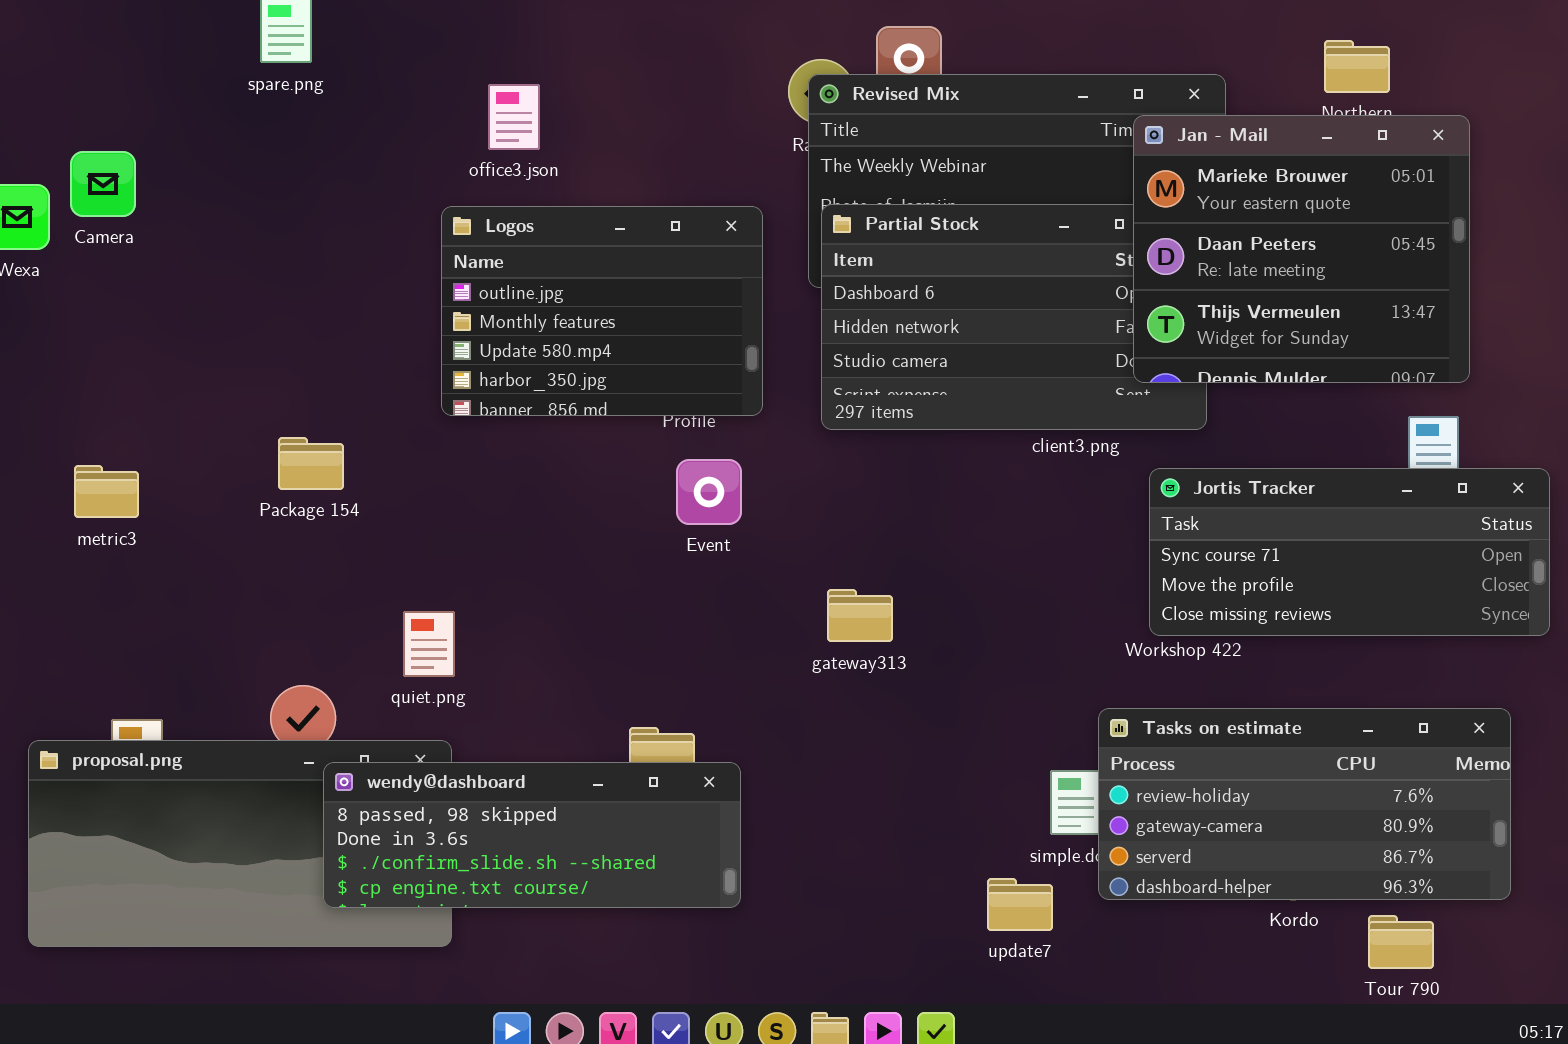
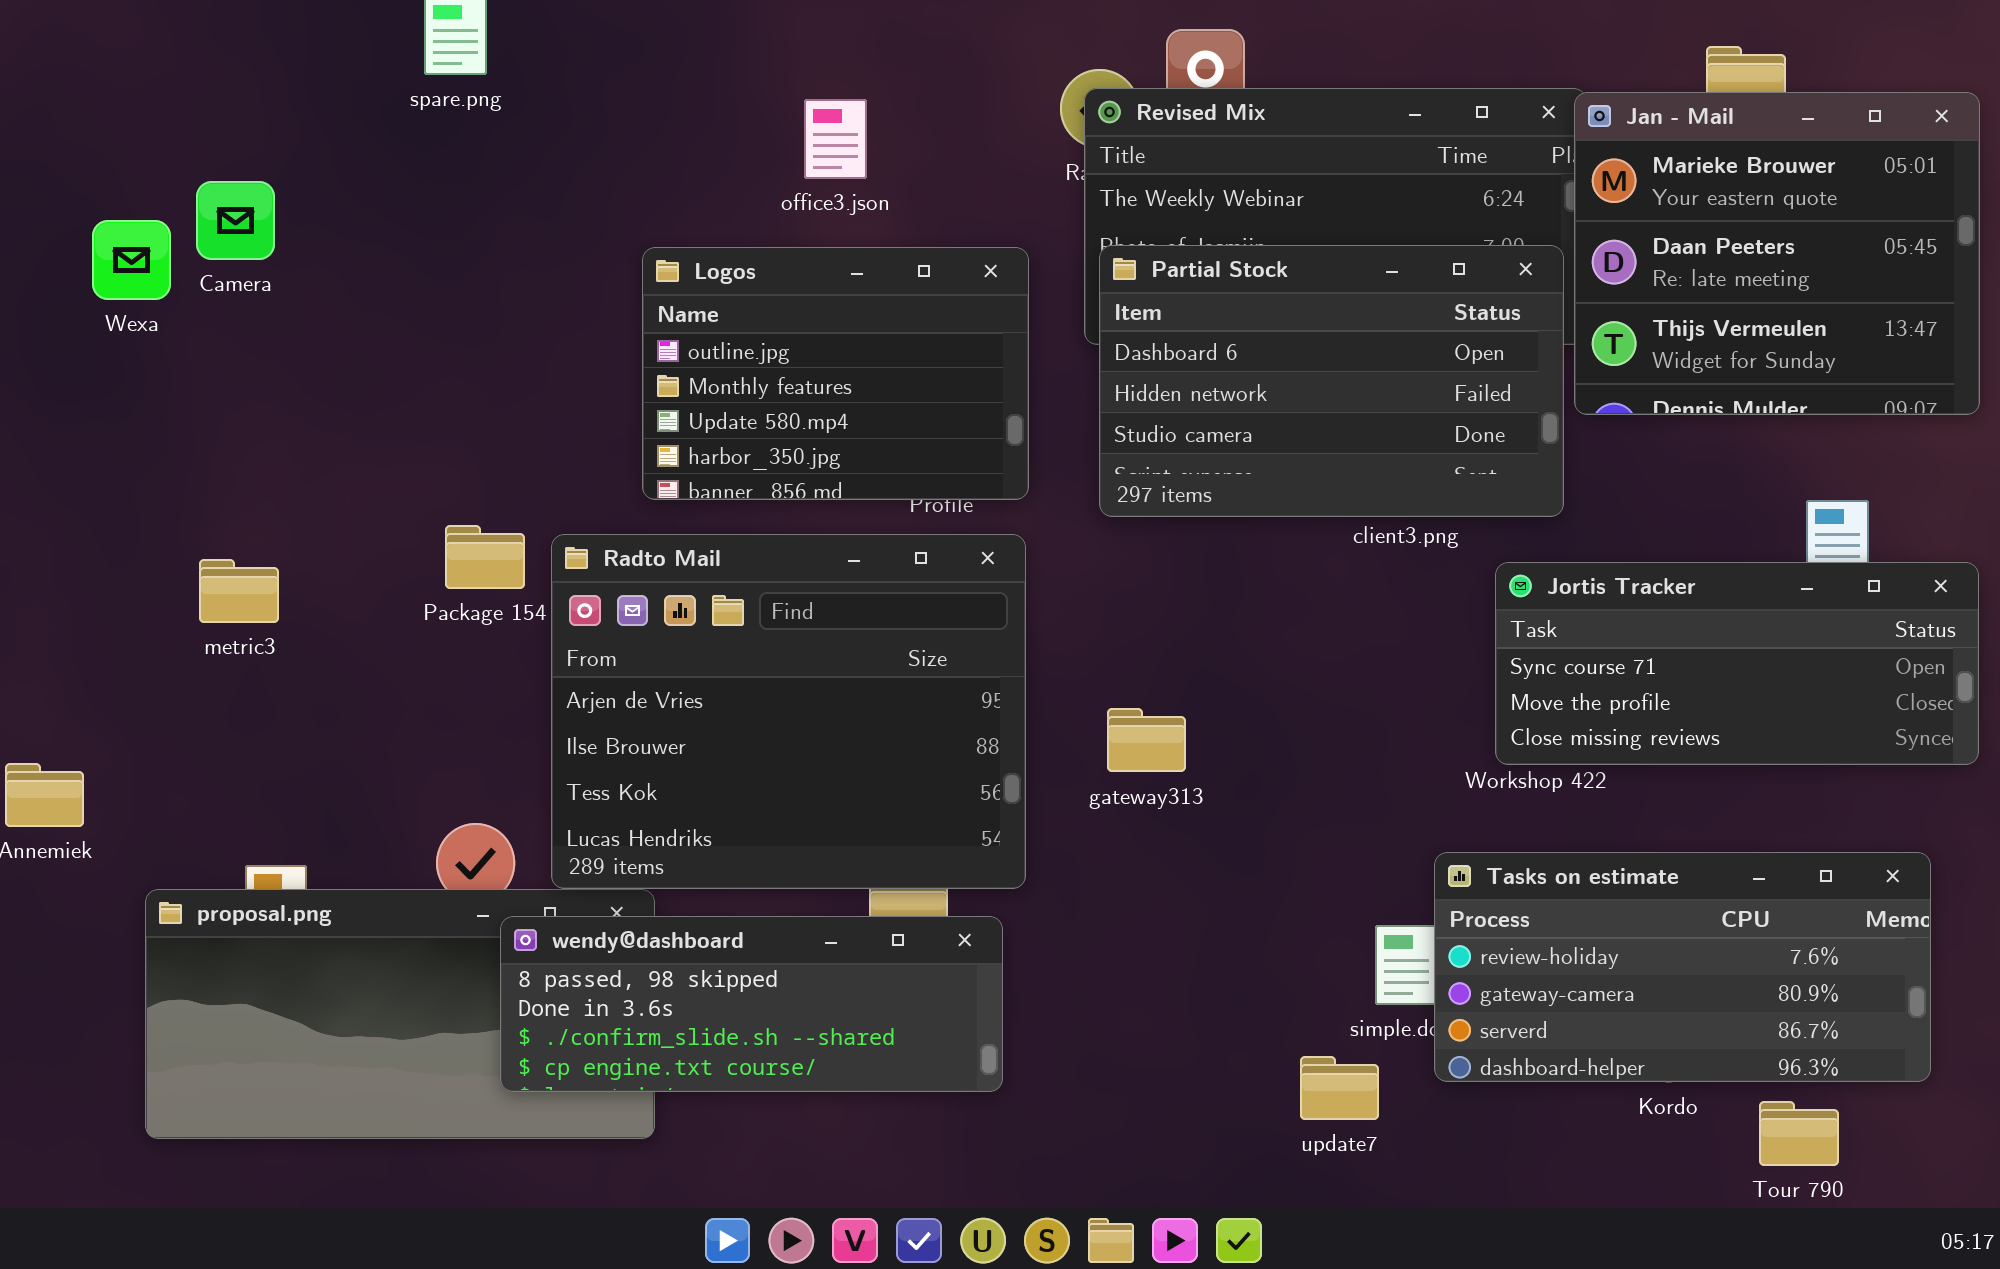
office3.json: [488,84,540,150] -> [804,99,867,179], moved
Jan - Mail: [1133,115,1470,383] -> [1574,92,1980,415], moved
Radto Mail: none -> [551,534,1026,889], opened

